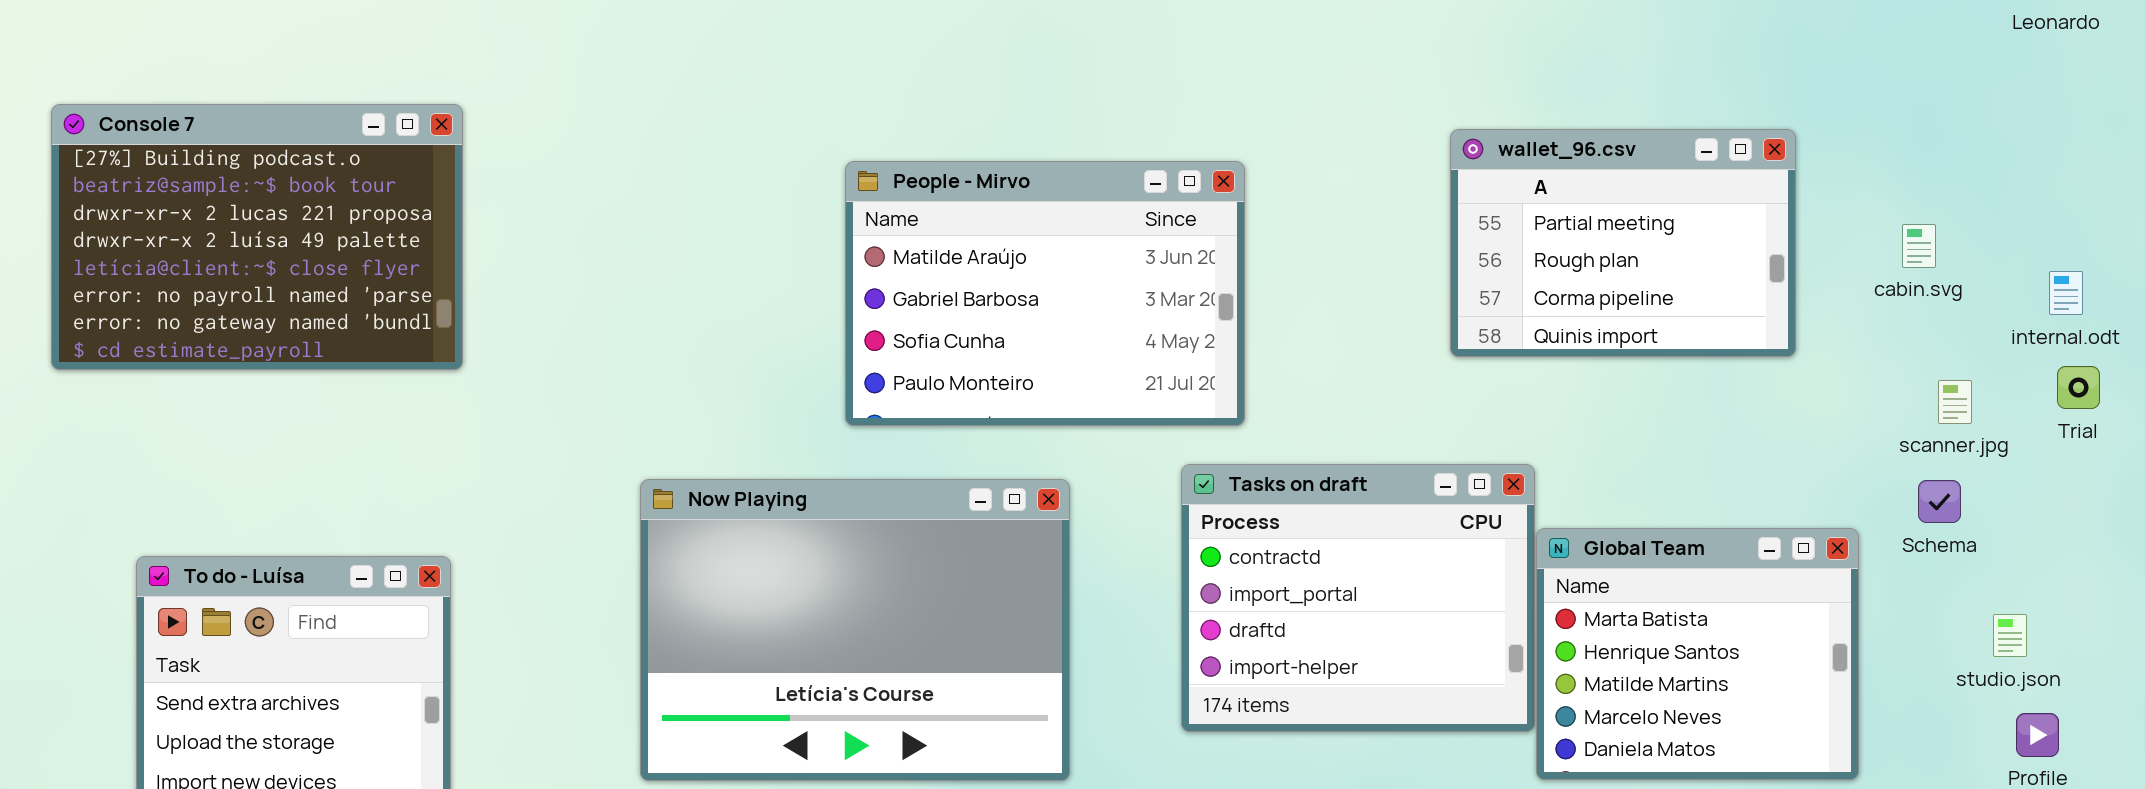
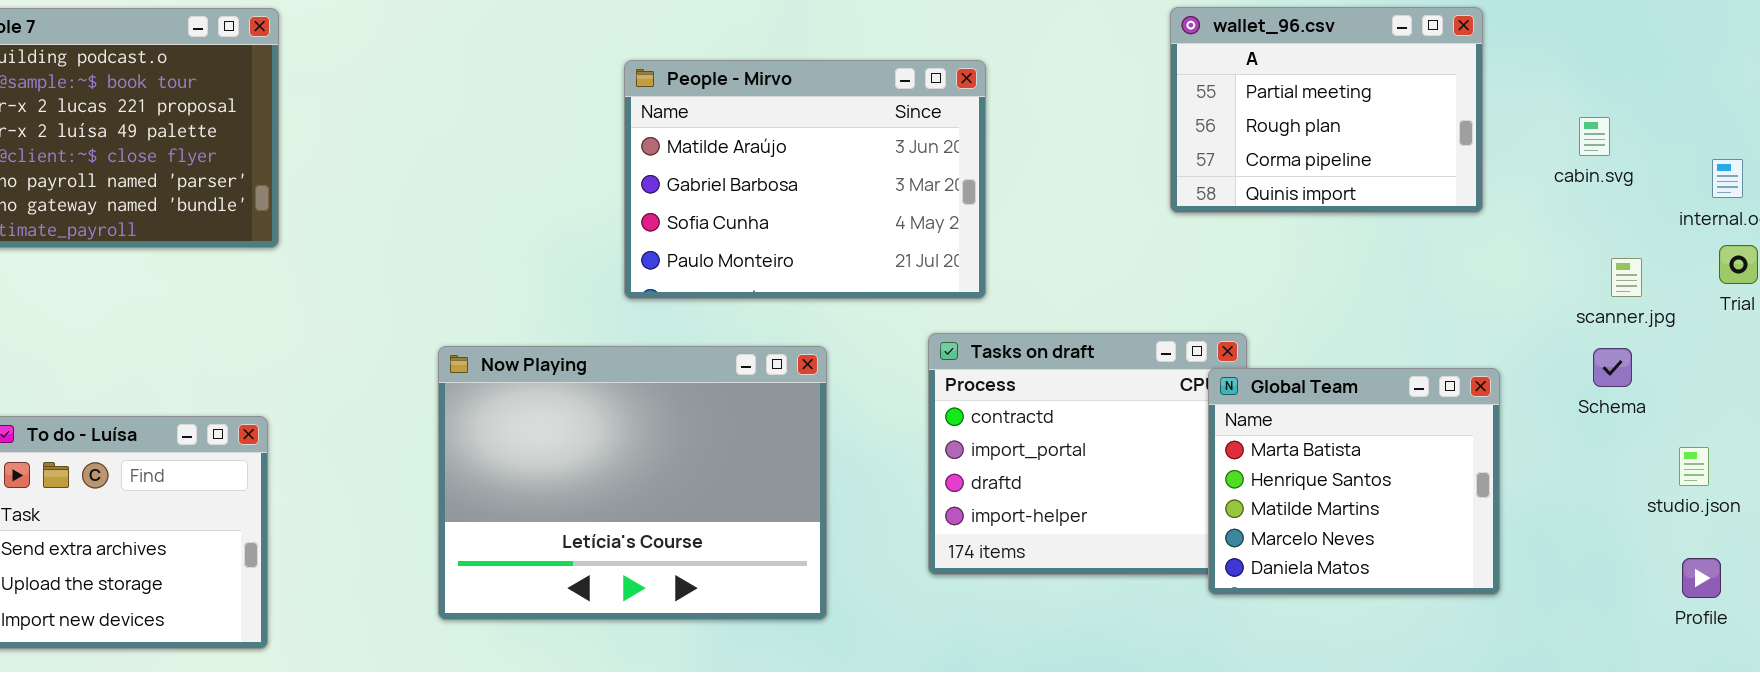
wallet_96.csv: [1450,129,1796,357] -> [1170,7,1483,213], moved
Global Team: [1536,528,1859,780] -> [1208,368,1500,595], moved
studio.json: [1993,614,2027,657] -> [1679,447,1709,486], moved

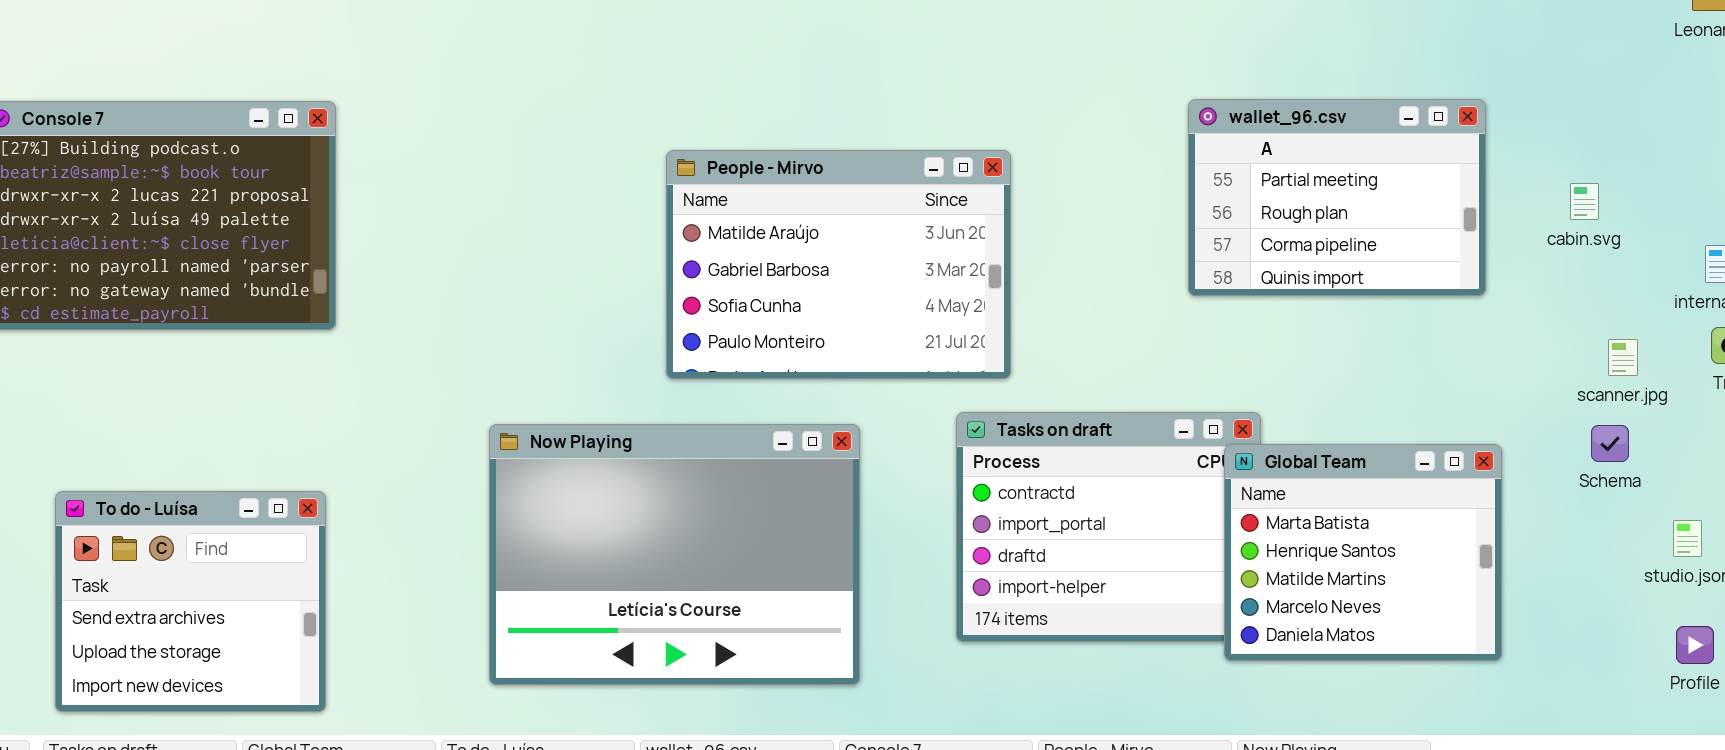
cabin.svg: [1579,117,1610,156] -> [1570,183,1599,220], moved

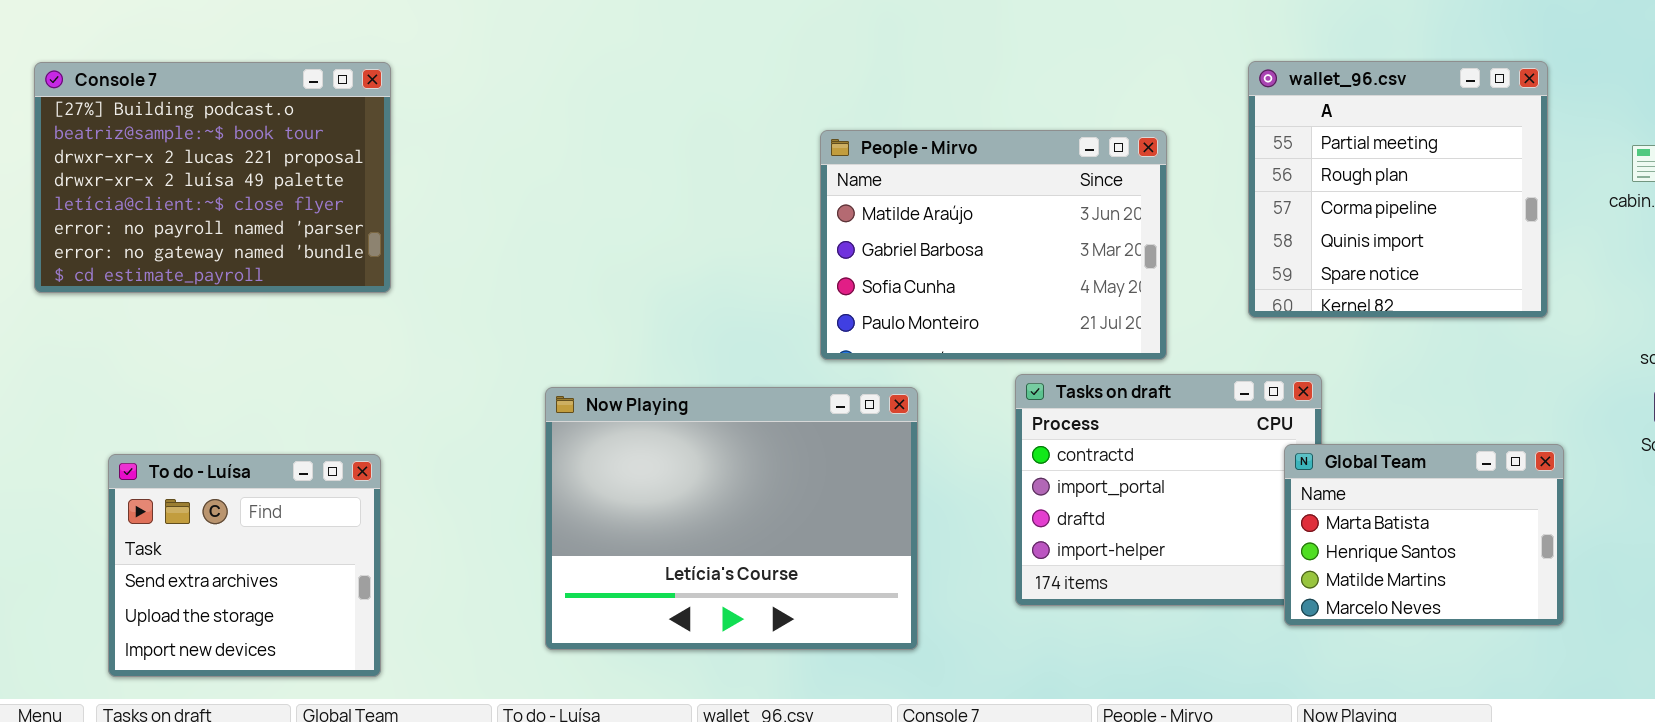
wallet_96.csv: [1188,99,1486,296] -> [1248,61,1548,318], resized
People - Mirvo: [666,150,1011,379] -> [820,130,1167,360], moved
Global Team: [1224,444,1502,661] -> [1284,444,1564,626], resized

